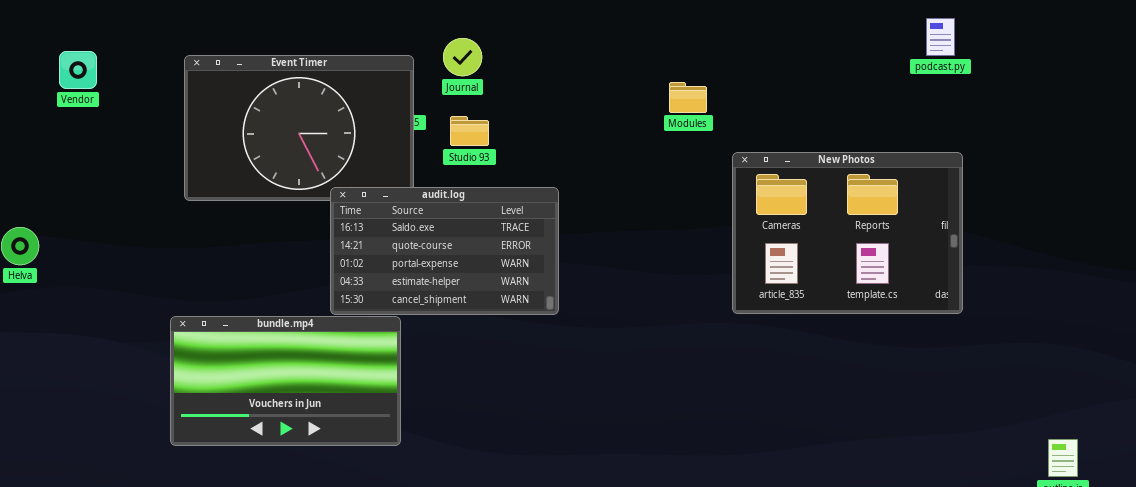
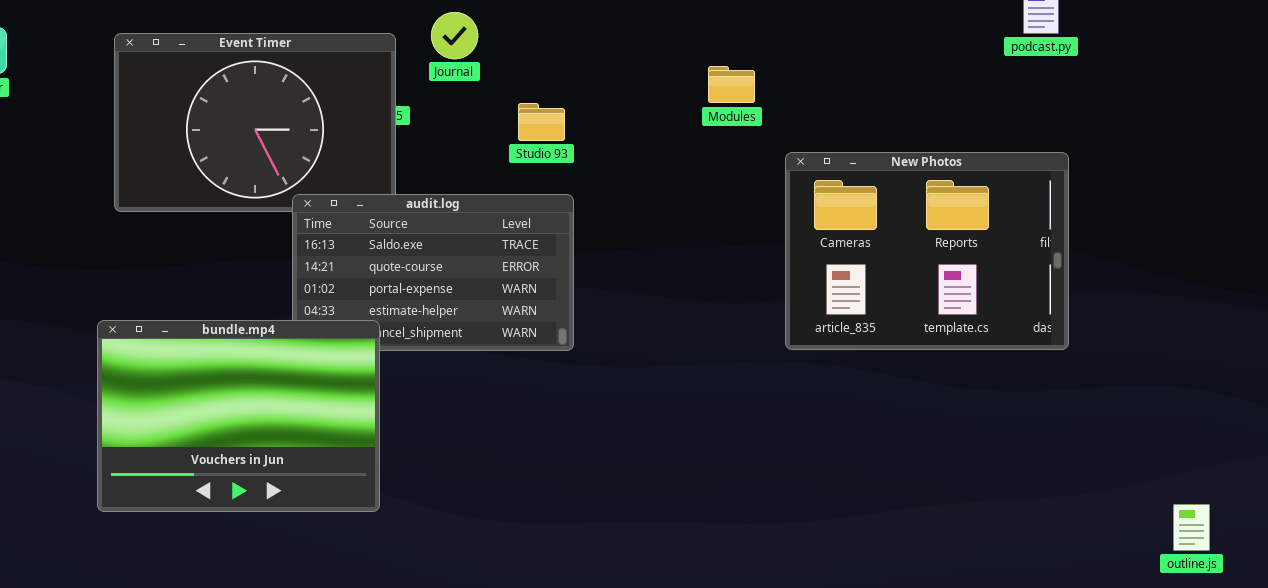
Studio 93: [450,116,489,146] -> [518,103,565,141], moved
bundle.mp4: [170,316,401,446] -> [97,320,380,512], resized

